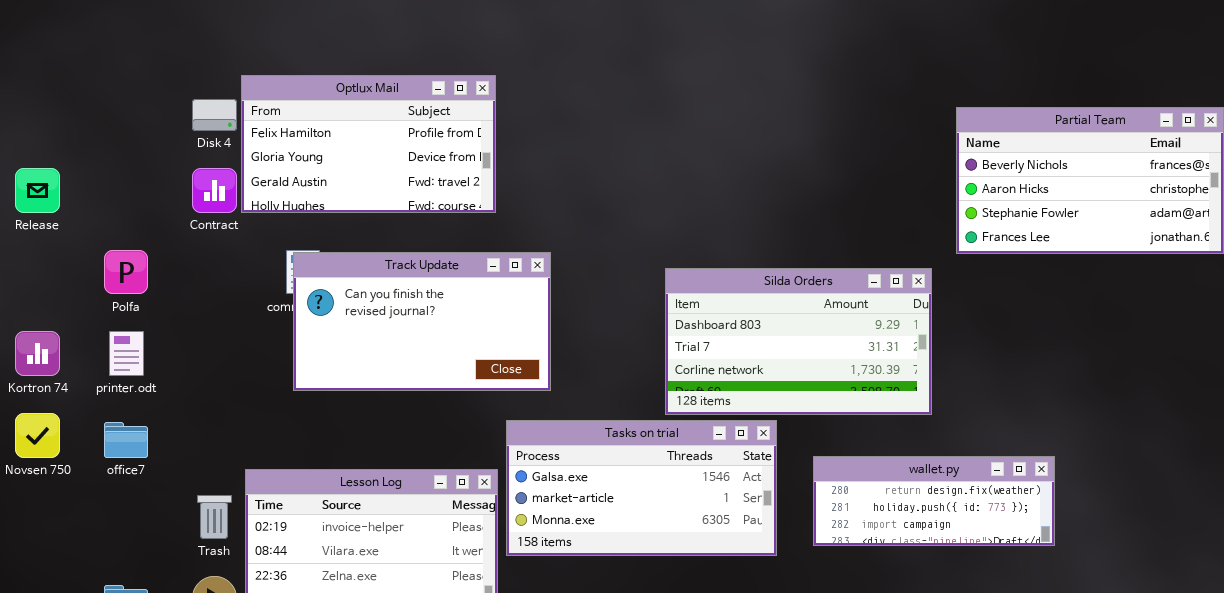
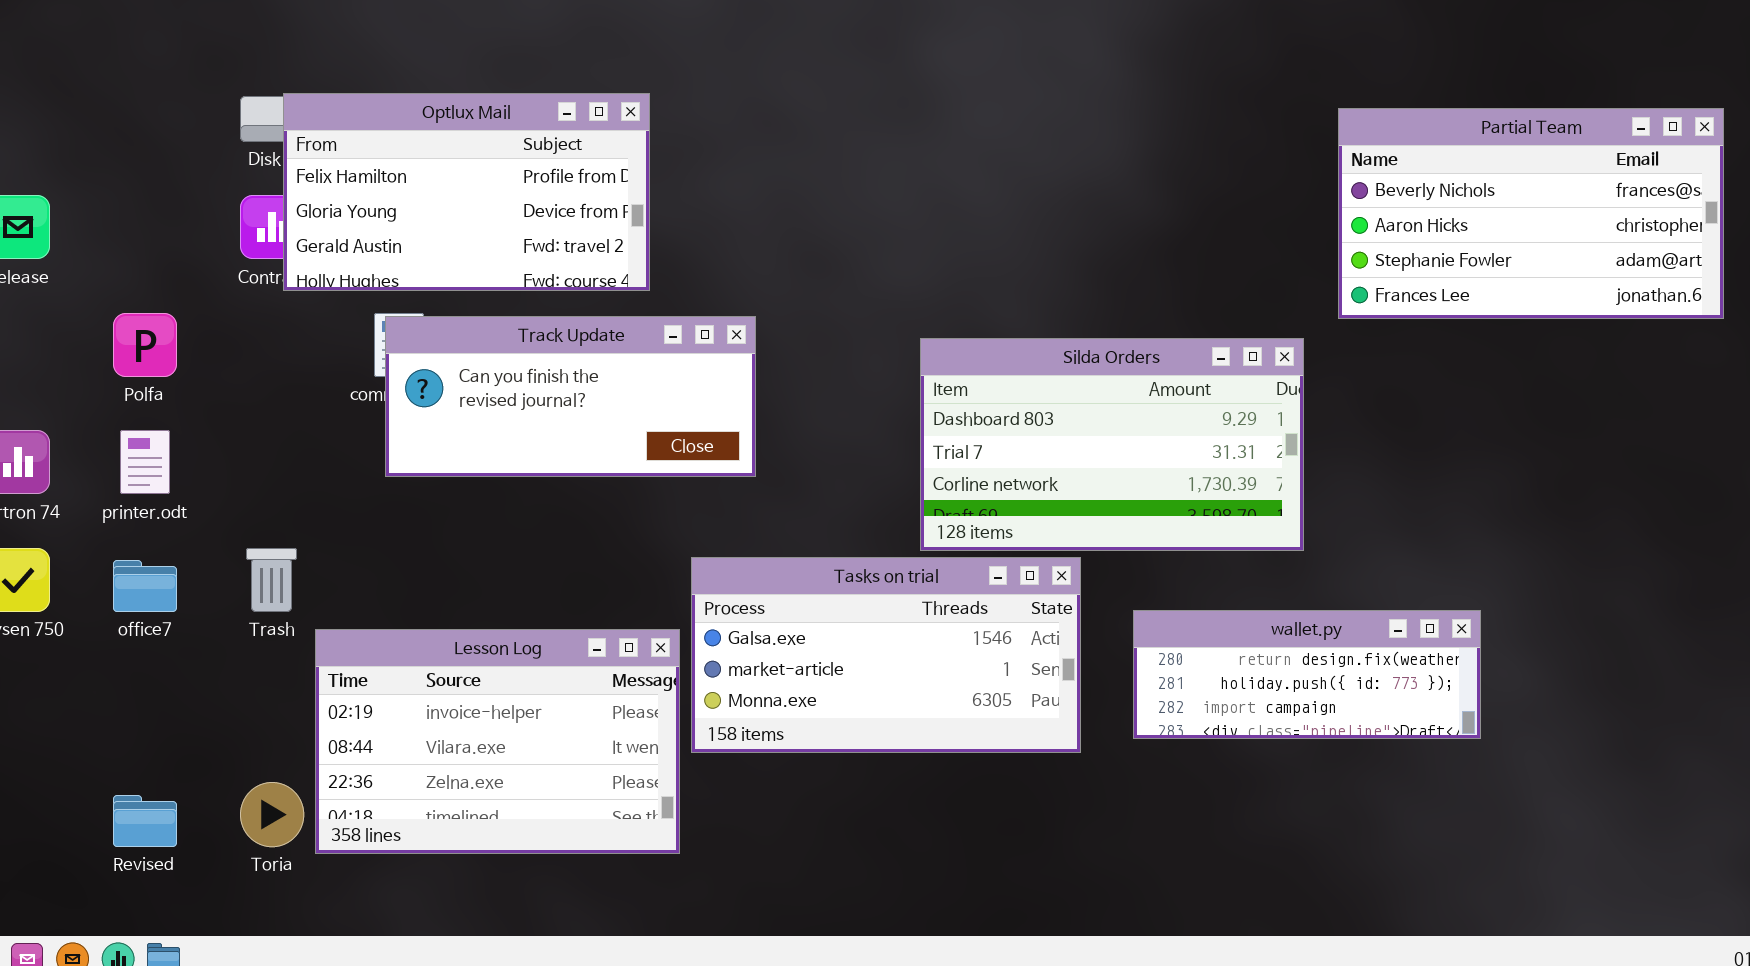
Optlux Mail: [241,75,496,213] -> [283,93,650,291], moved
Track Update: [293,252,551,391] -> [385,316,756,477], resized
Trash: [197,495,232,539] -> [246,548,297,612], moved

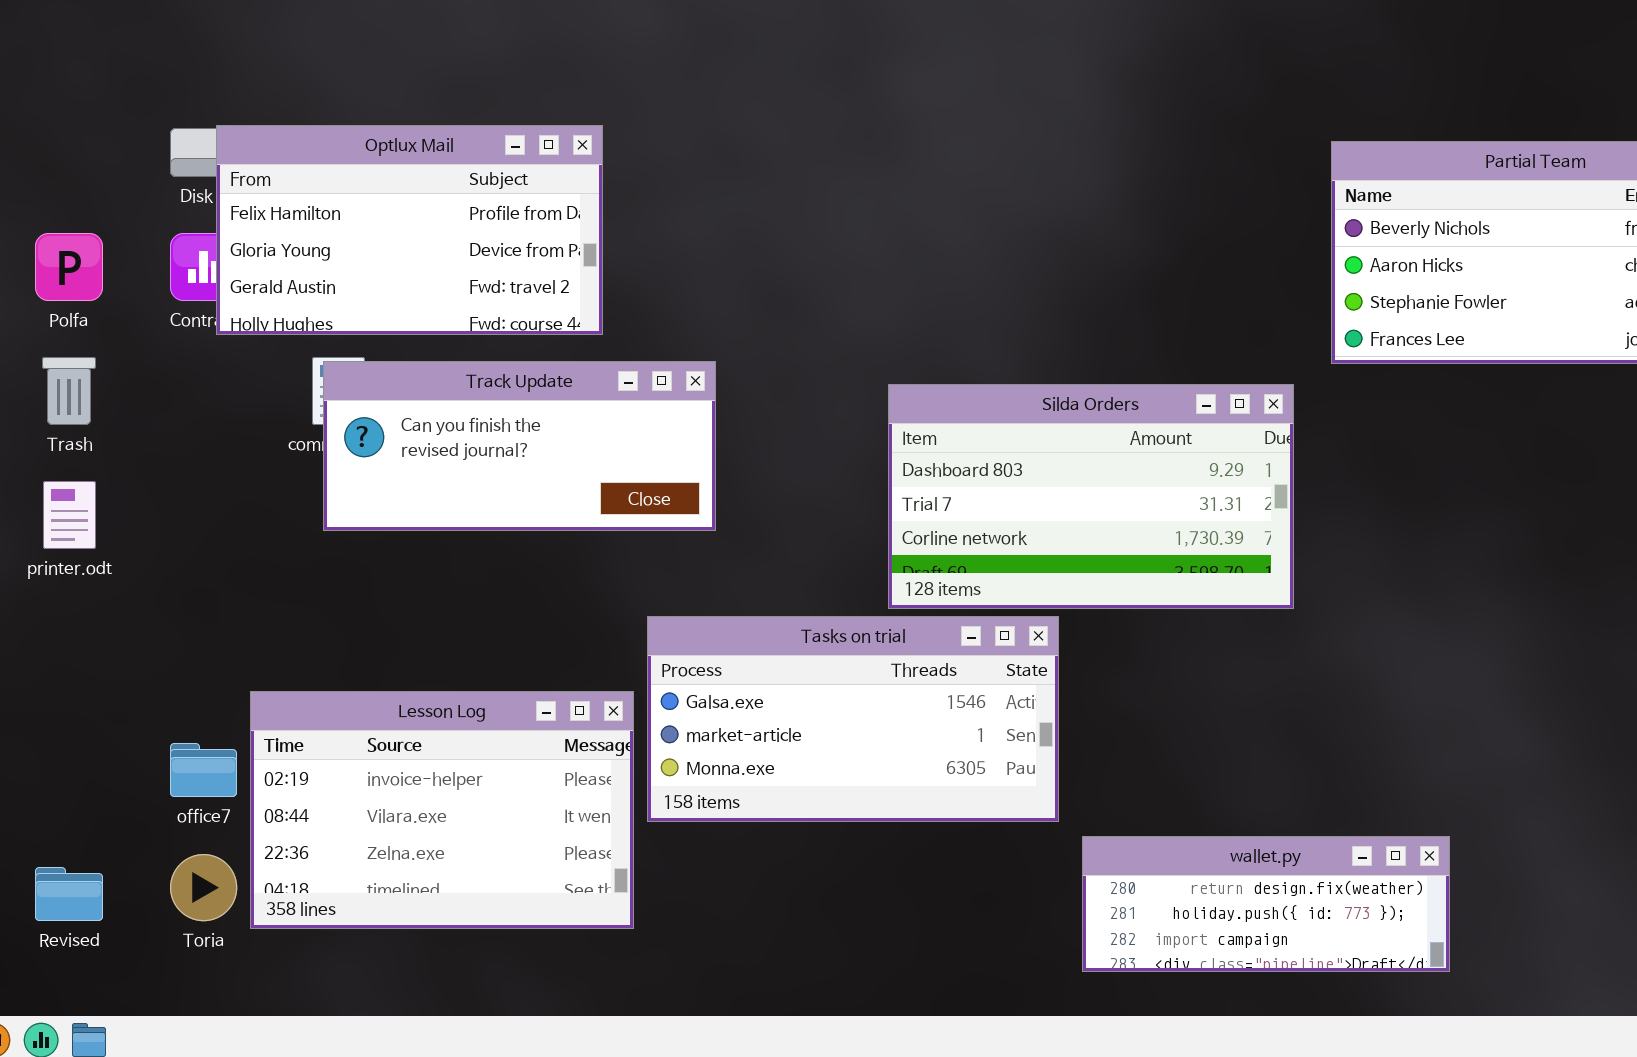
Polfa: [113,313,177,377] -> [35,233,103,301], moved
Trash: [246,548,297,612] -> [42,357,96,425], moved
office7: [113,560,177,612] -> [170,743,237,797], moved
wallet.py: [1133,610,1481,739] -> [1082,836,1450,972], moved

